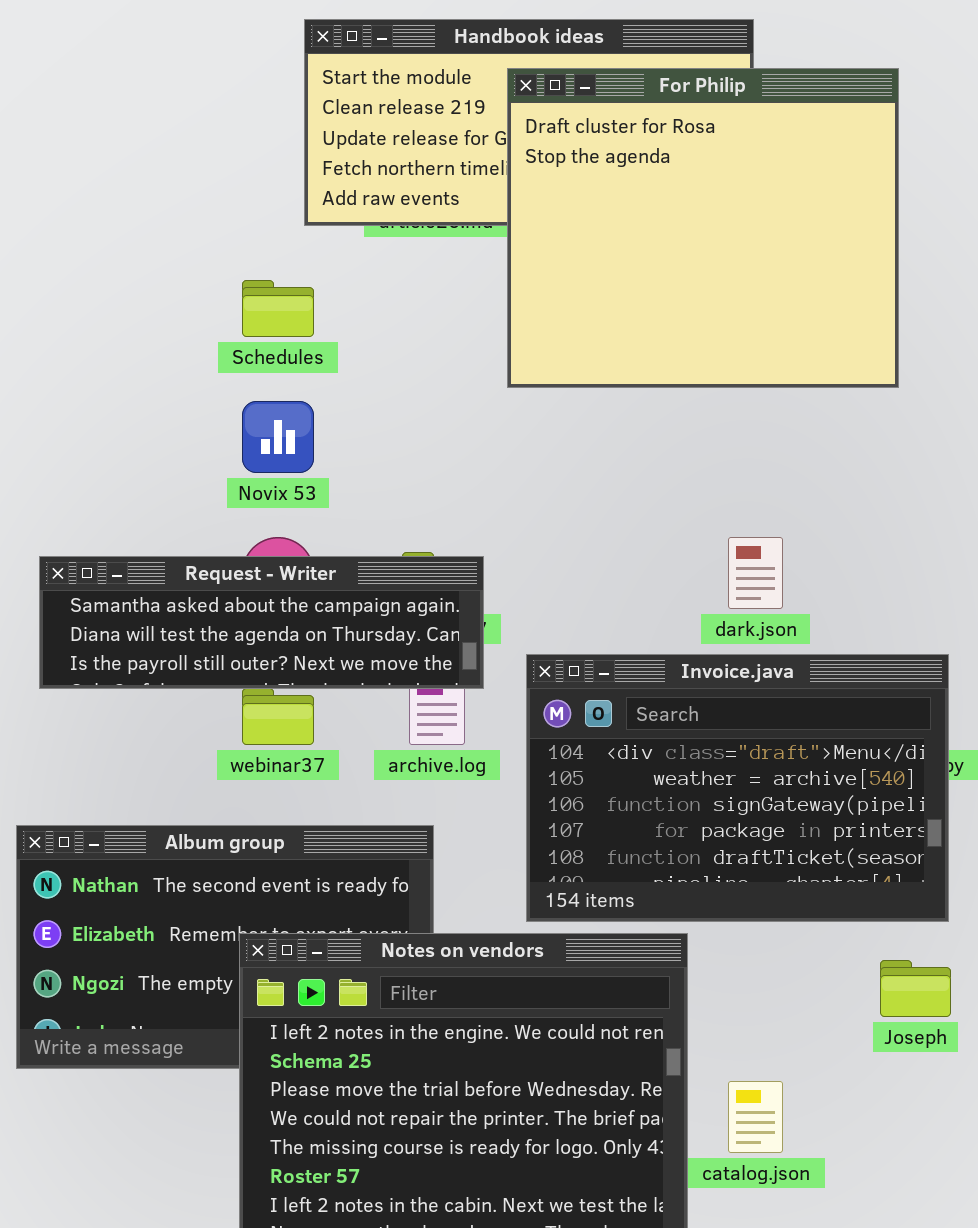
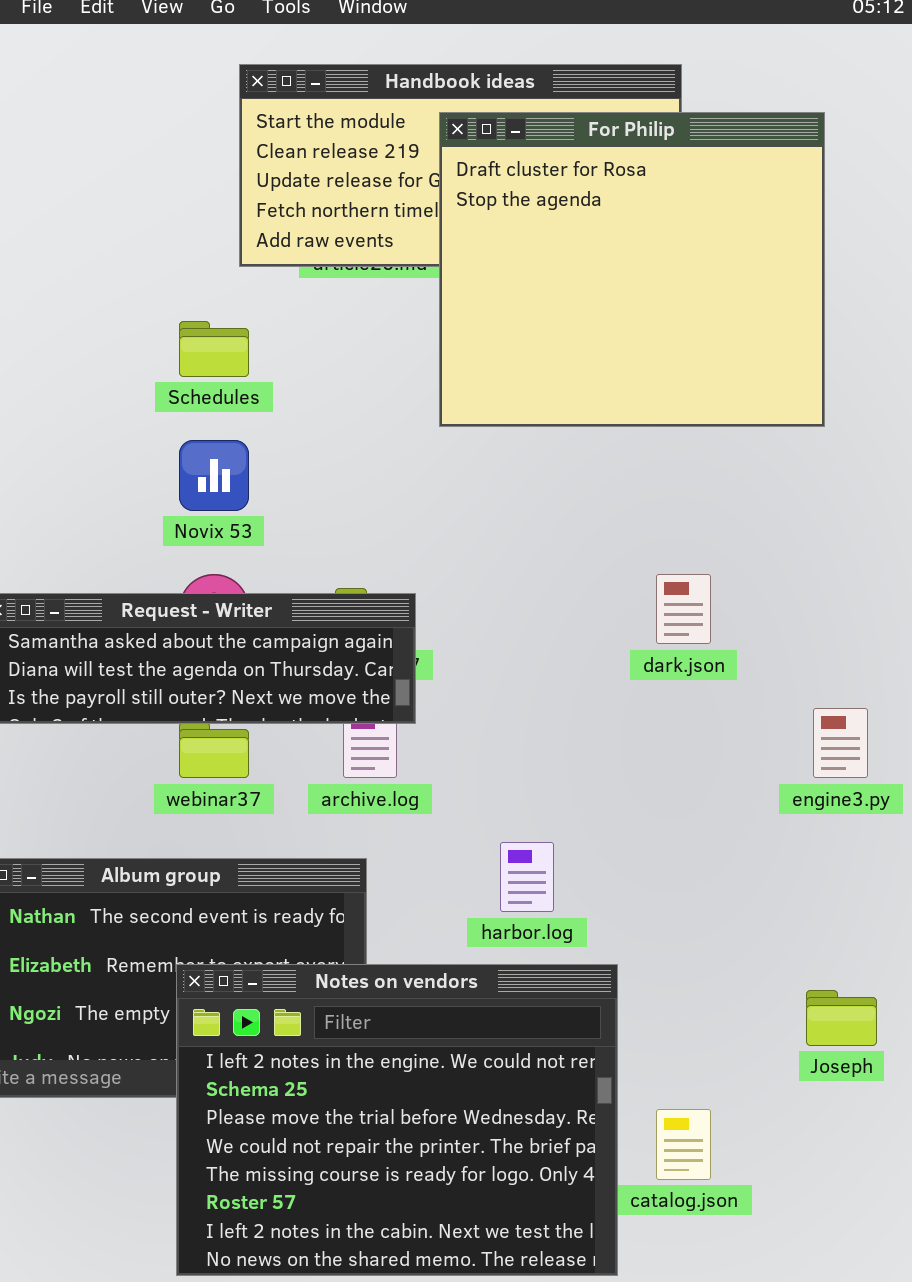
Invoice.java: [526,654,949,922] -> none, closed

